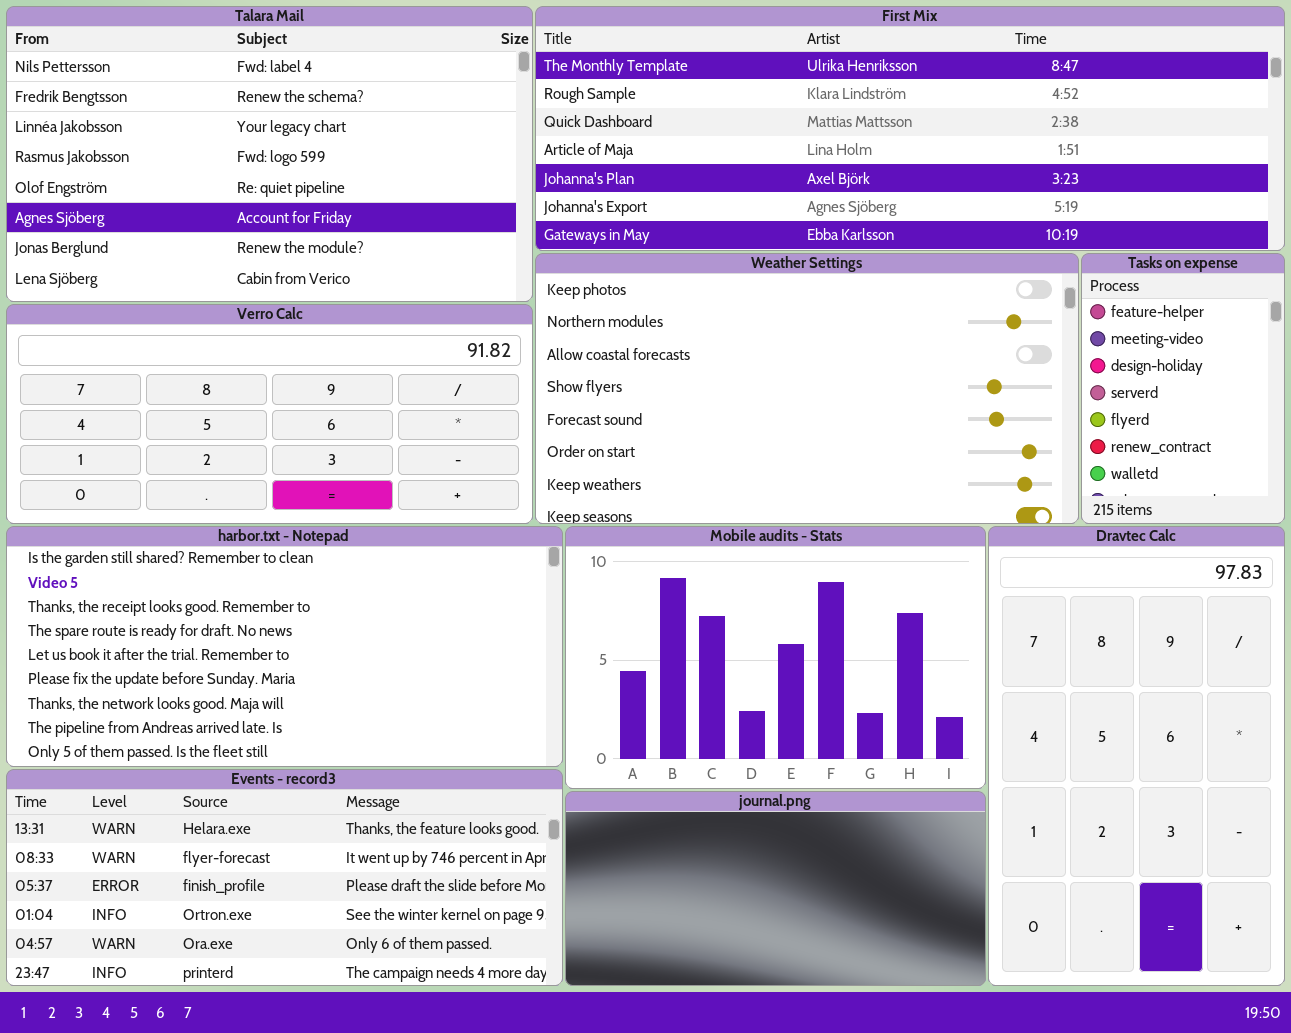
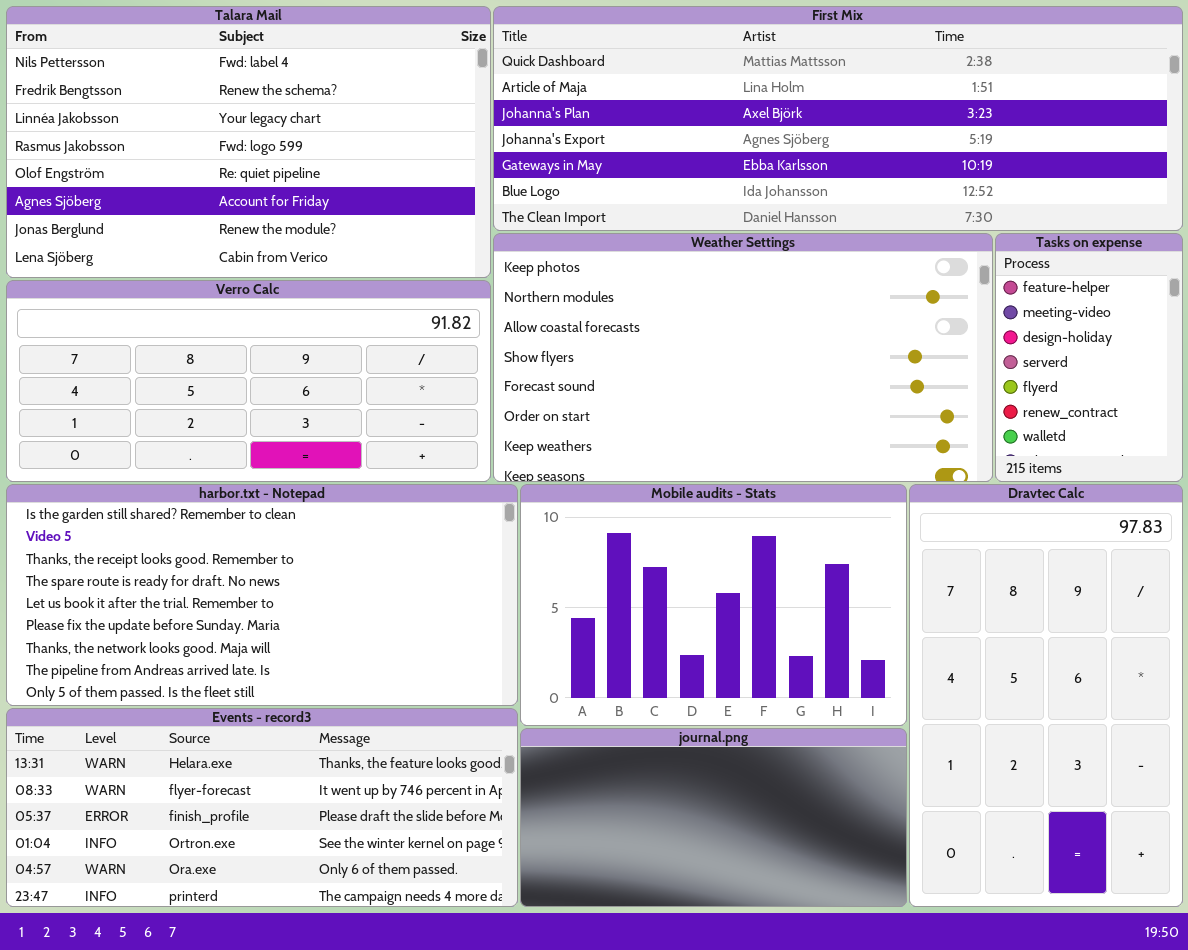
First Mix: [535,6,1285,251] -> [493,6,1183,231], scrolled down 2 rows

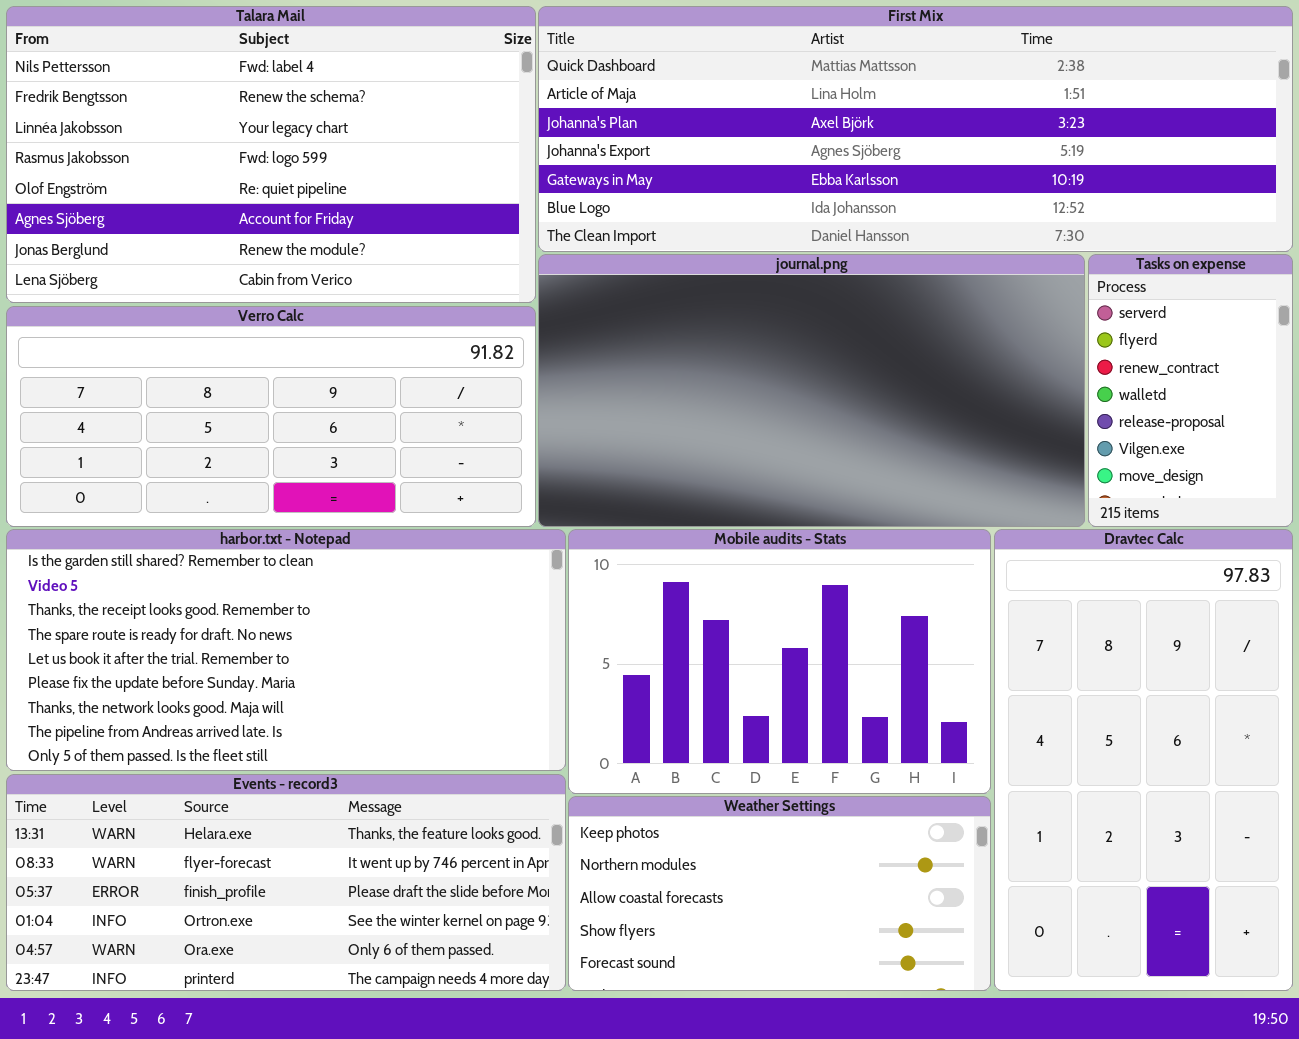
Weather Settings: [493,233,993,482] -> [568,796,991,991], moved, resized
Tasks on expense: [995,233,1183,482] -> [1088,254,1293,527], scrolled down 3 rows
journal.png: [520,728,907,907] -> [538,254,1085,527], moved, resized

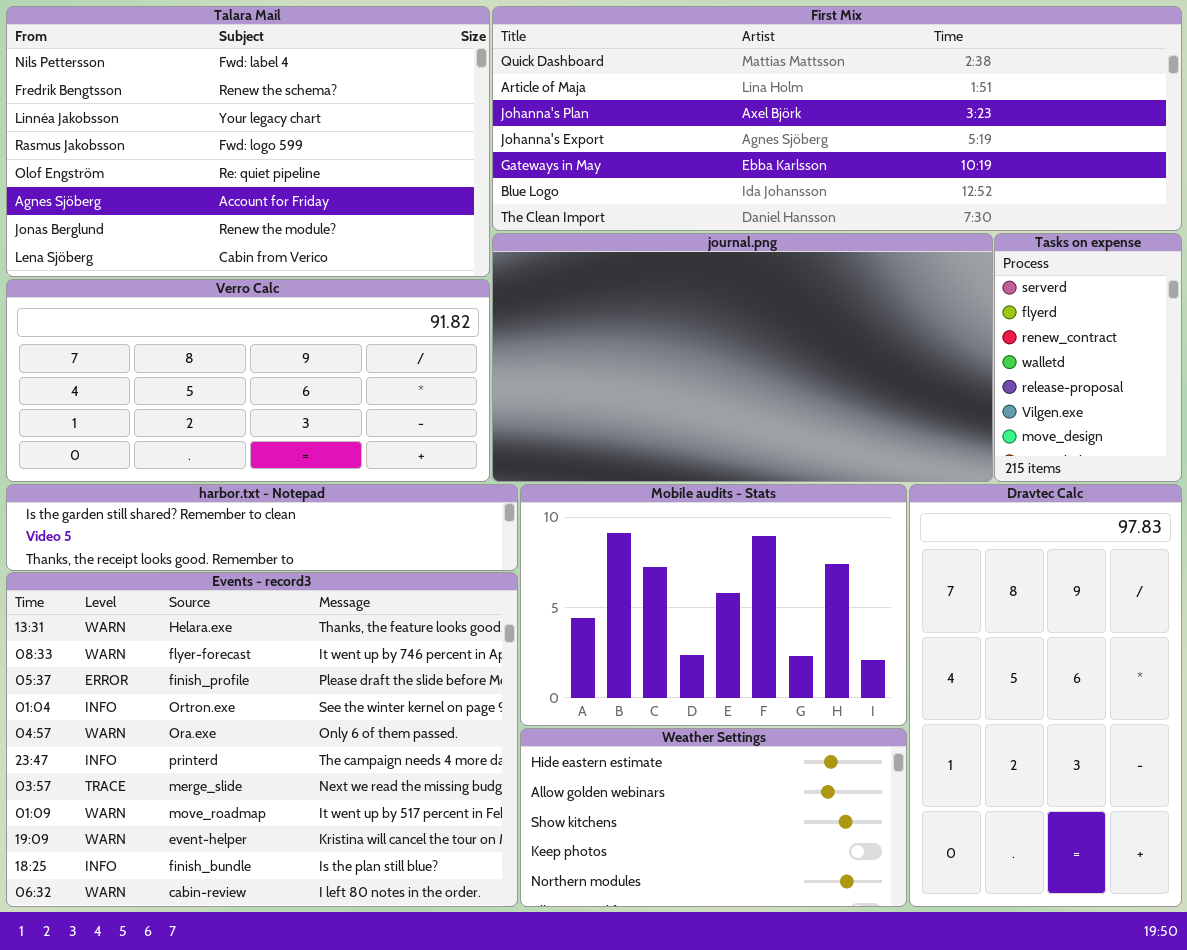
harbor.txt - Notepad: [6,529,566,771] -> [6,484,518,571], resized
Events - record3: [6,774,566,991] -> [6,572,518,907], resized
Weather Settings: [568,796,991,991] -> [520,728,907,907], scrolled up 3 rows

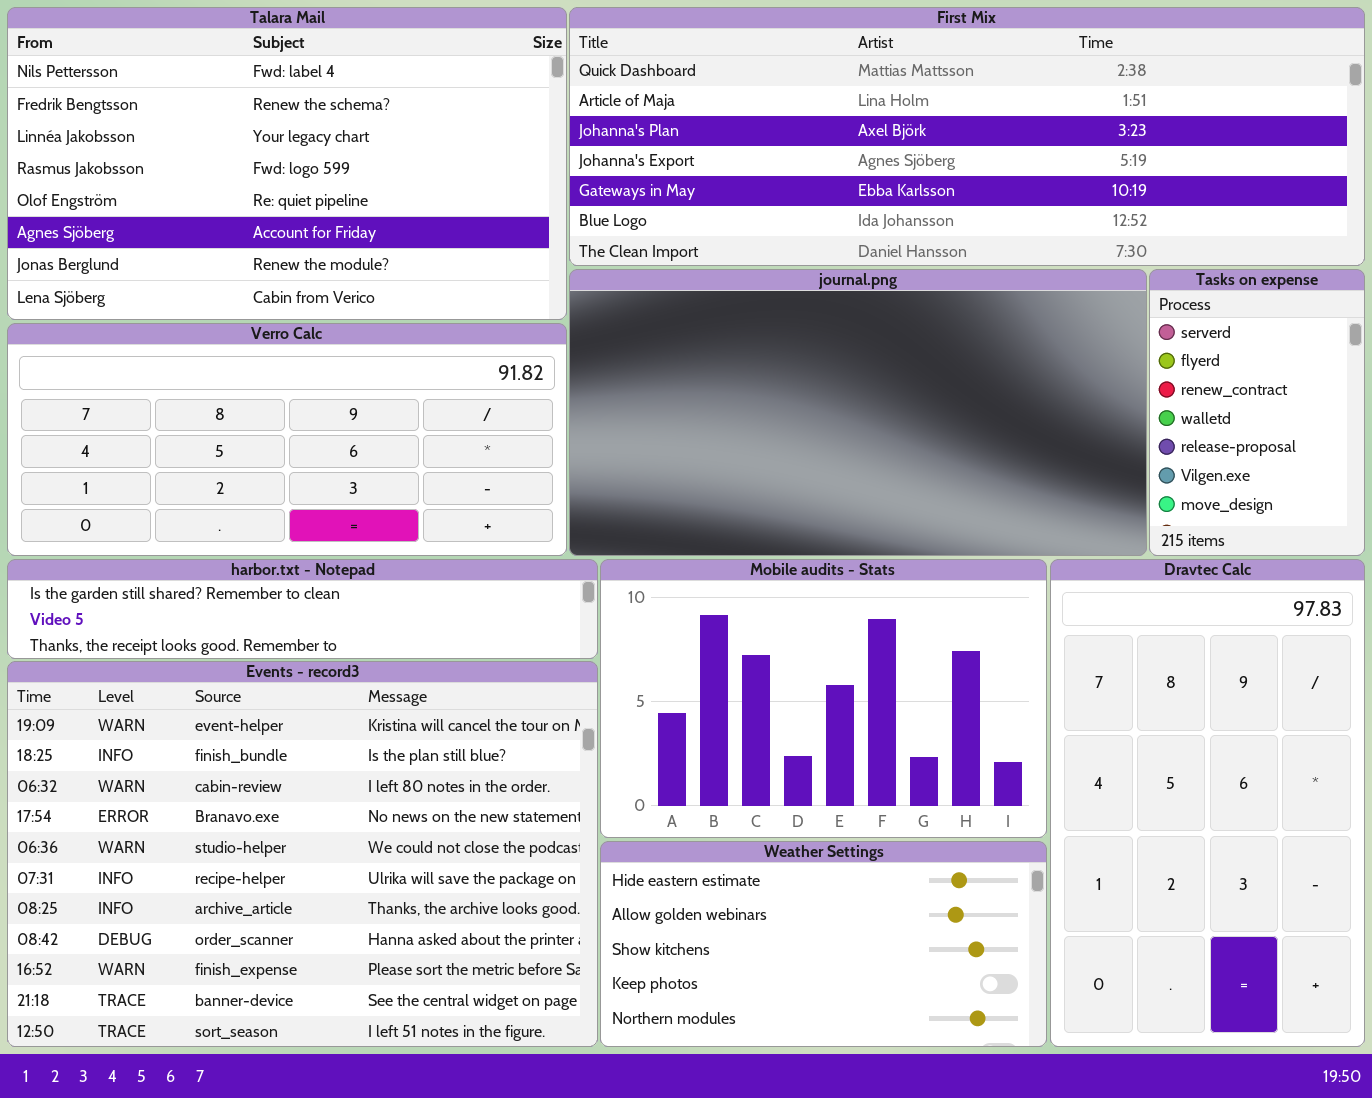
Events - record3: [6,572,518,907] -> [7,661,598,1047], scrolled down 8 rows

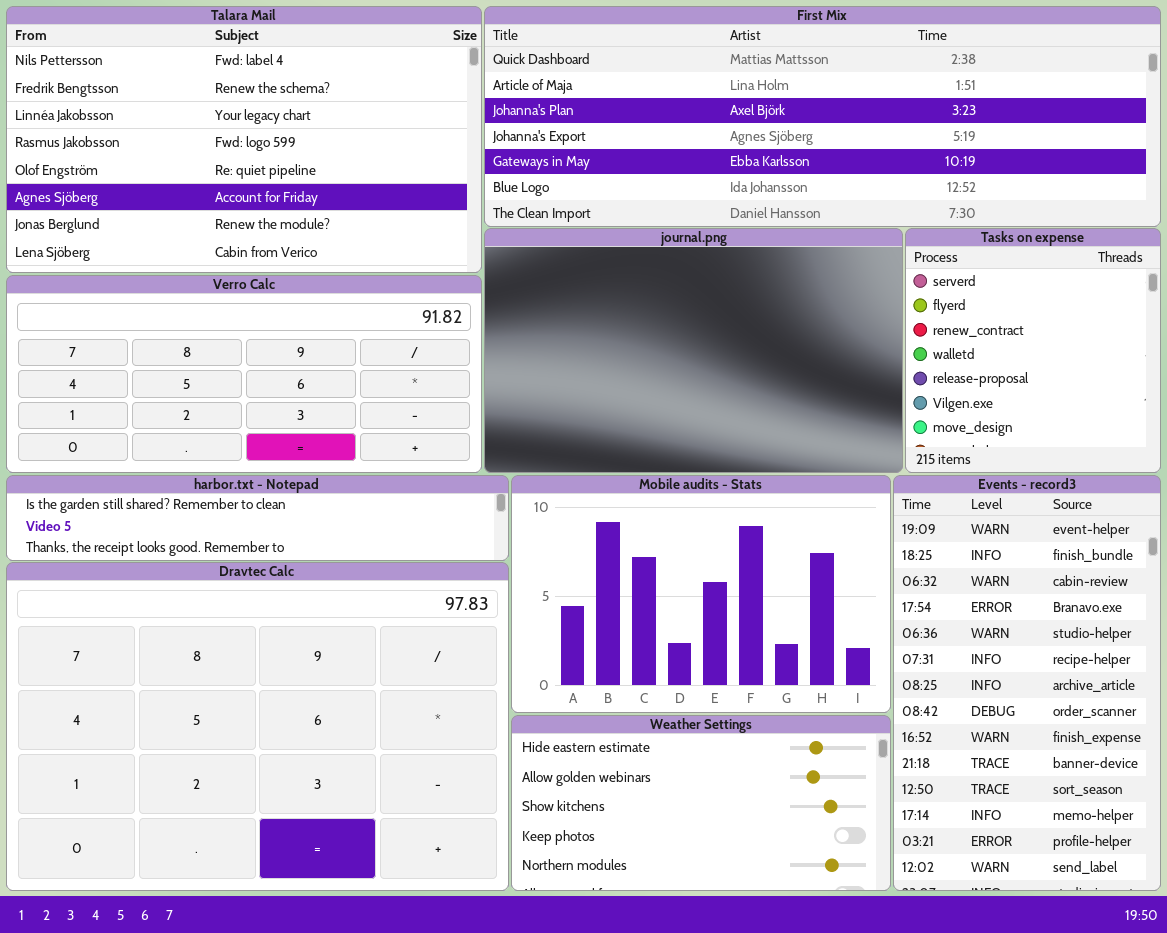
journal.png: [569,269,1147,556] -> [484,228,903,473], resized
Tasks on expense: [1149,269,1365,556] -> [905,228,1161,473], resized
Dravtec Calc: [1050,559,1365,1047] -> [6,562,509,891], moved, resized
Events - record3: [7,661,598,1047] -> [893,475,1161,891], moved, resized

